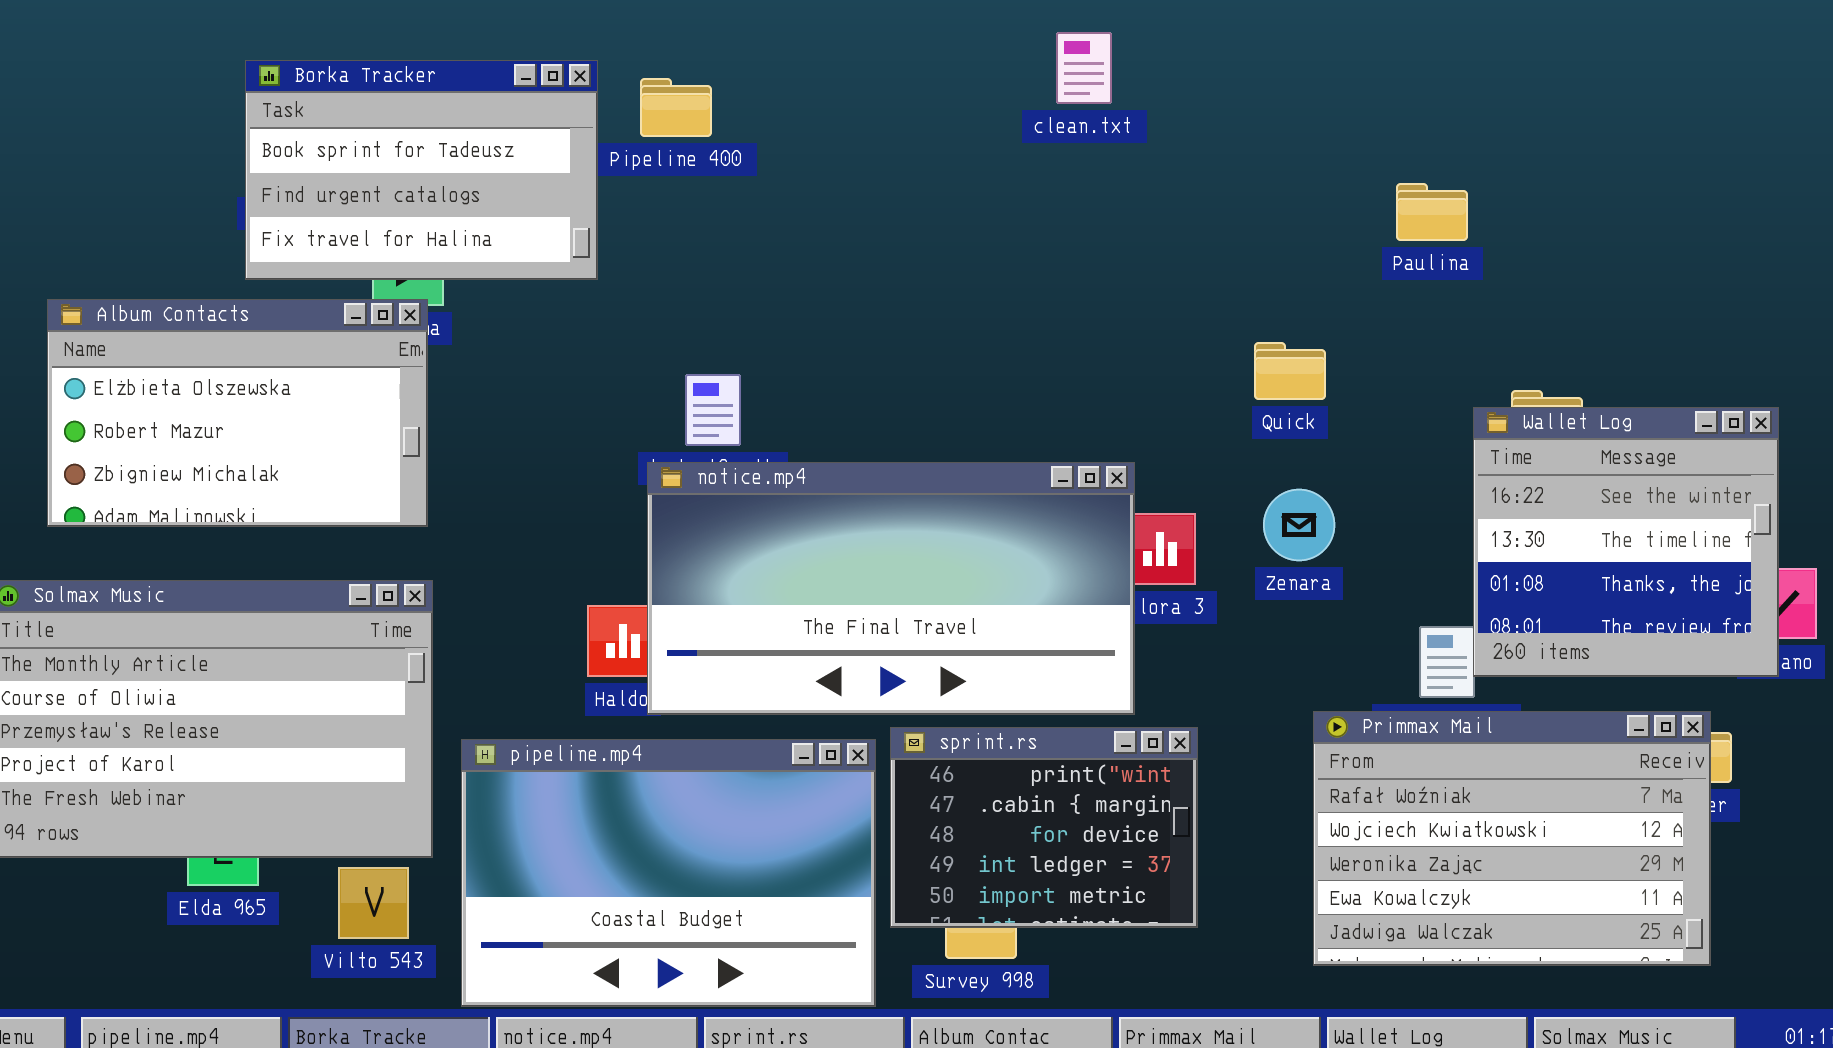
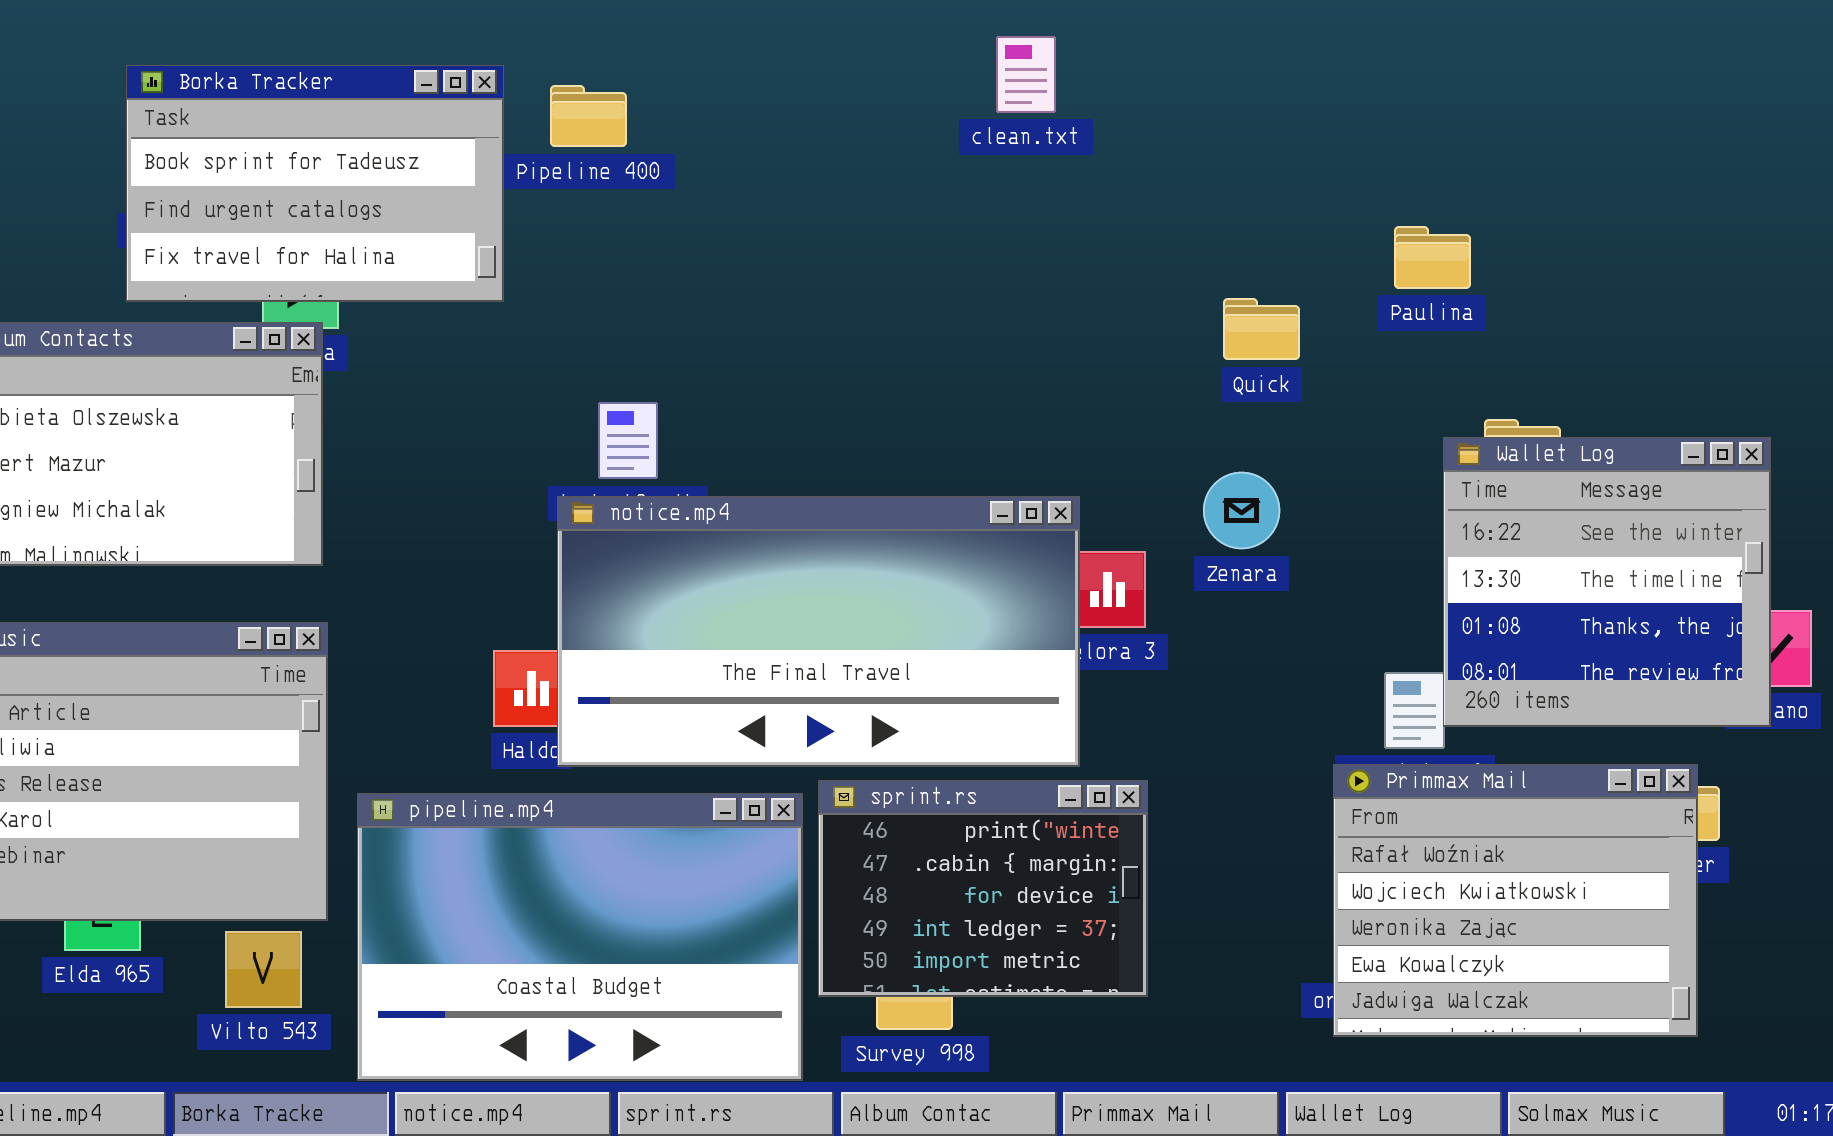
Paulina: [1396,183,1468,241] -> [1394,226,1471,289], moved
Quick: [1254,342,1326,400] -> [1223,298,1300,360], moved
Zenara: [1263,489,1335,561] -> [1203,472,1280,549], moved
Primmax Mail: [1313,711,1711,966] -> [1333,764,1698,1037], resized

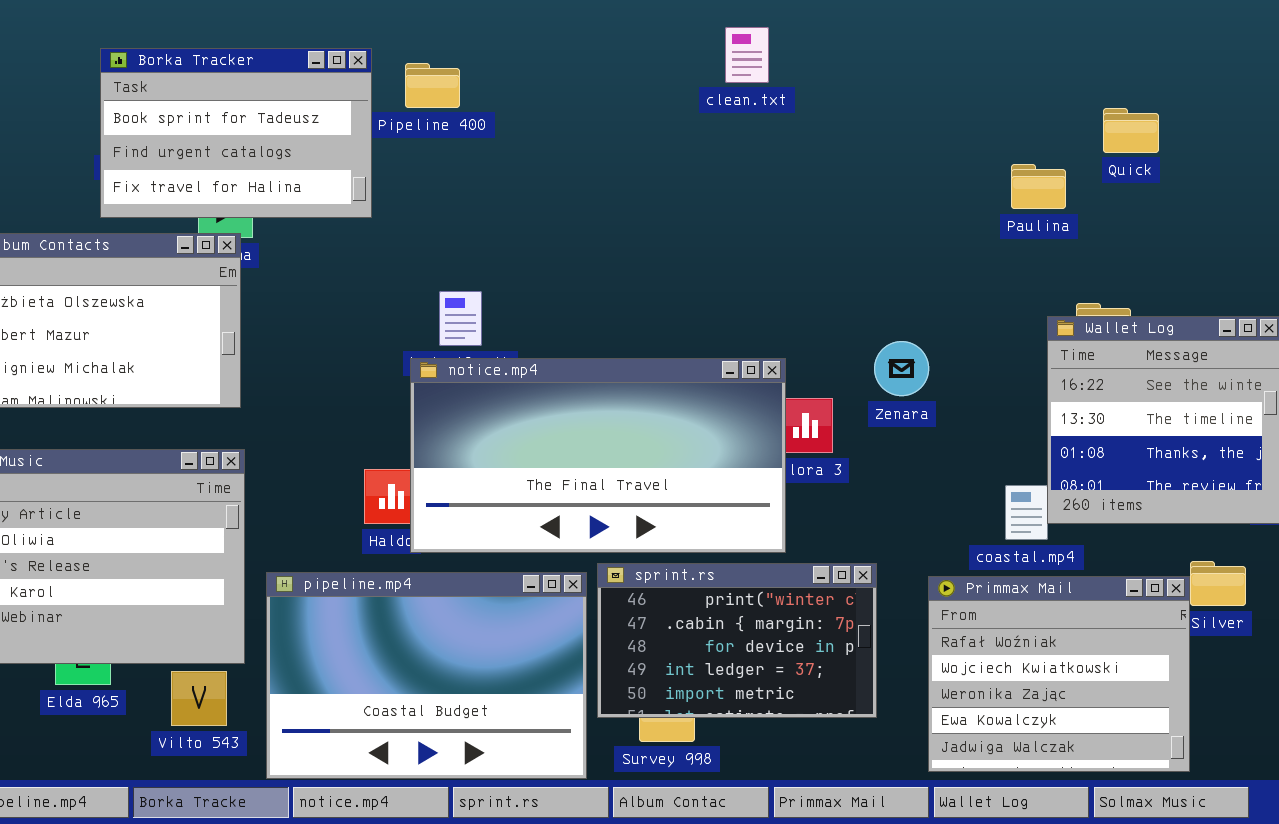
Quick: [1223,298,1300,360] -> [1103,108,1159,153], moved
Primmax Mail: [1333,764,1698,1037] -> [928,576,1190,772], moved
sprint.rs: [818,780,1148,997] -> [597,563,877,718], resized

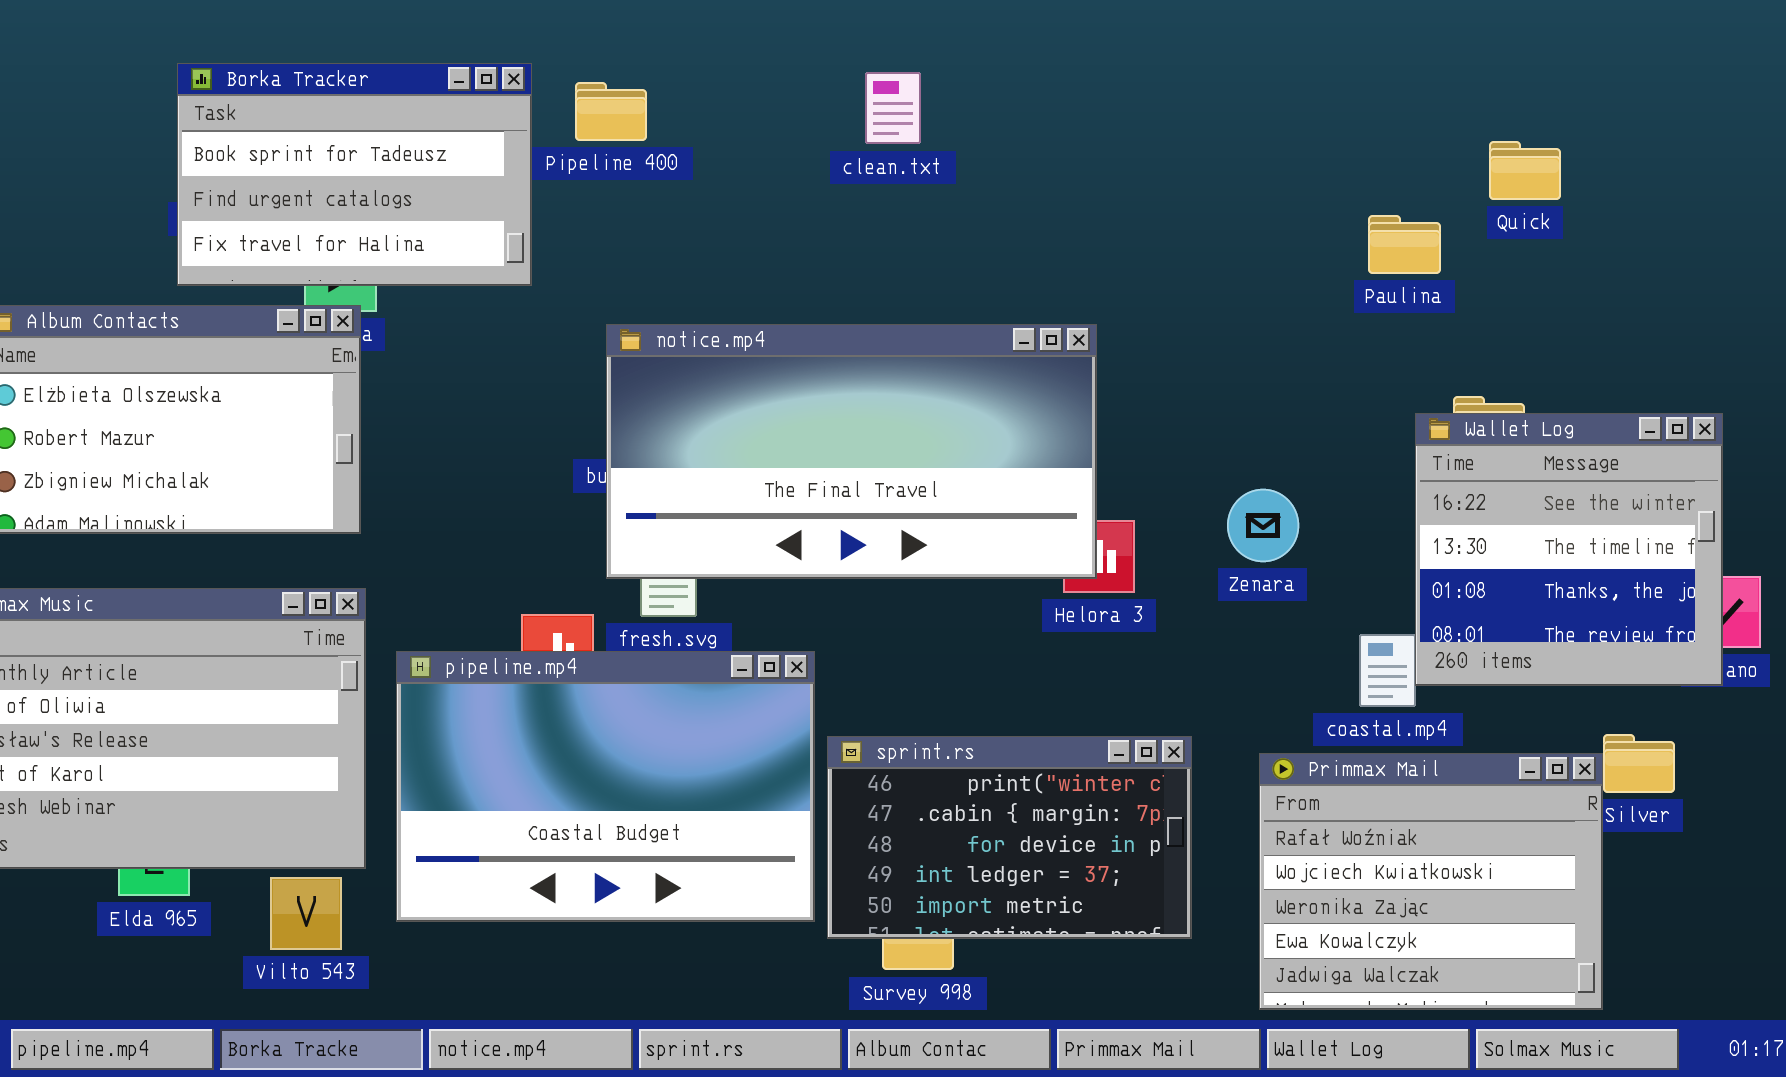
clean.txt: [725,27,769,83] -> [865,72,921,144], moved
Zenara: [874,341,929,396] -> [1227,489,1299,562], moved
notice.mp4: [410,358,786,553] -> [606,324,1097,579], moved
pipeline.mp4: [266,572,587,779] -> [396,651,815,922], moved

